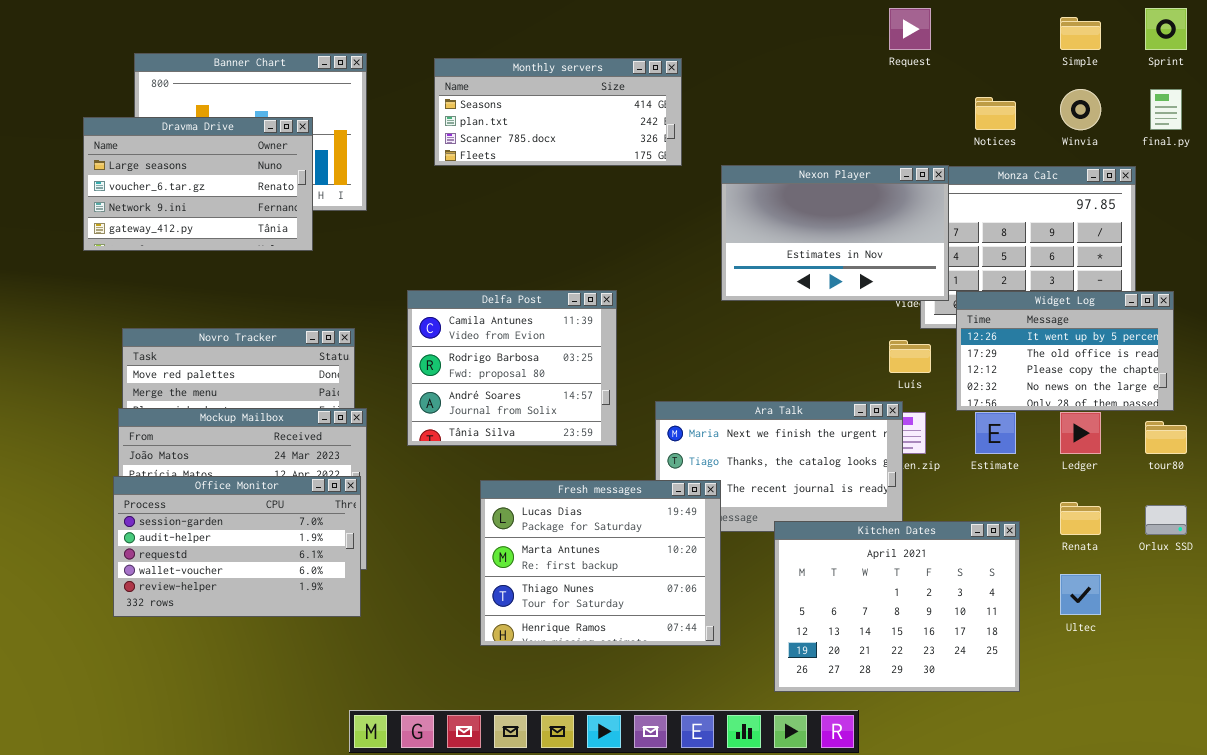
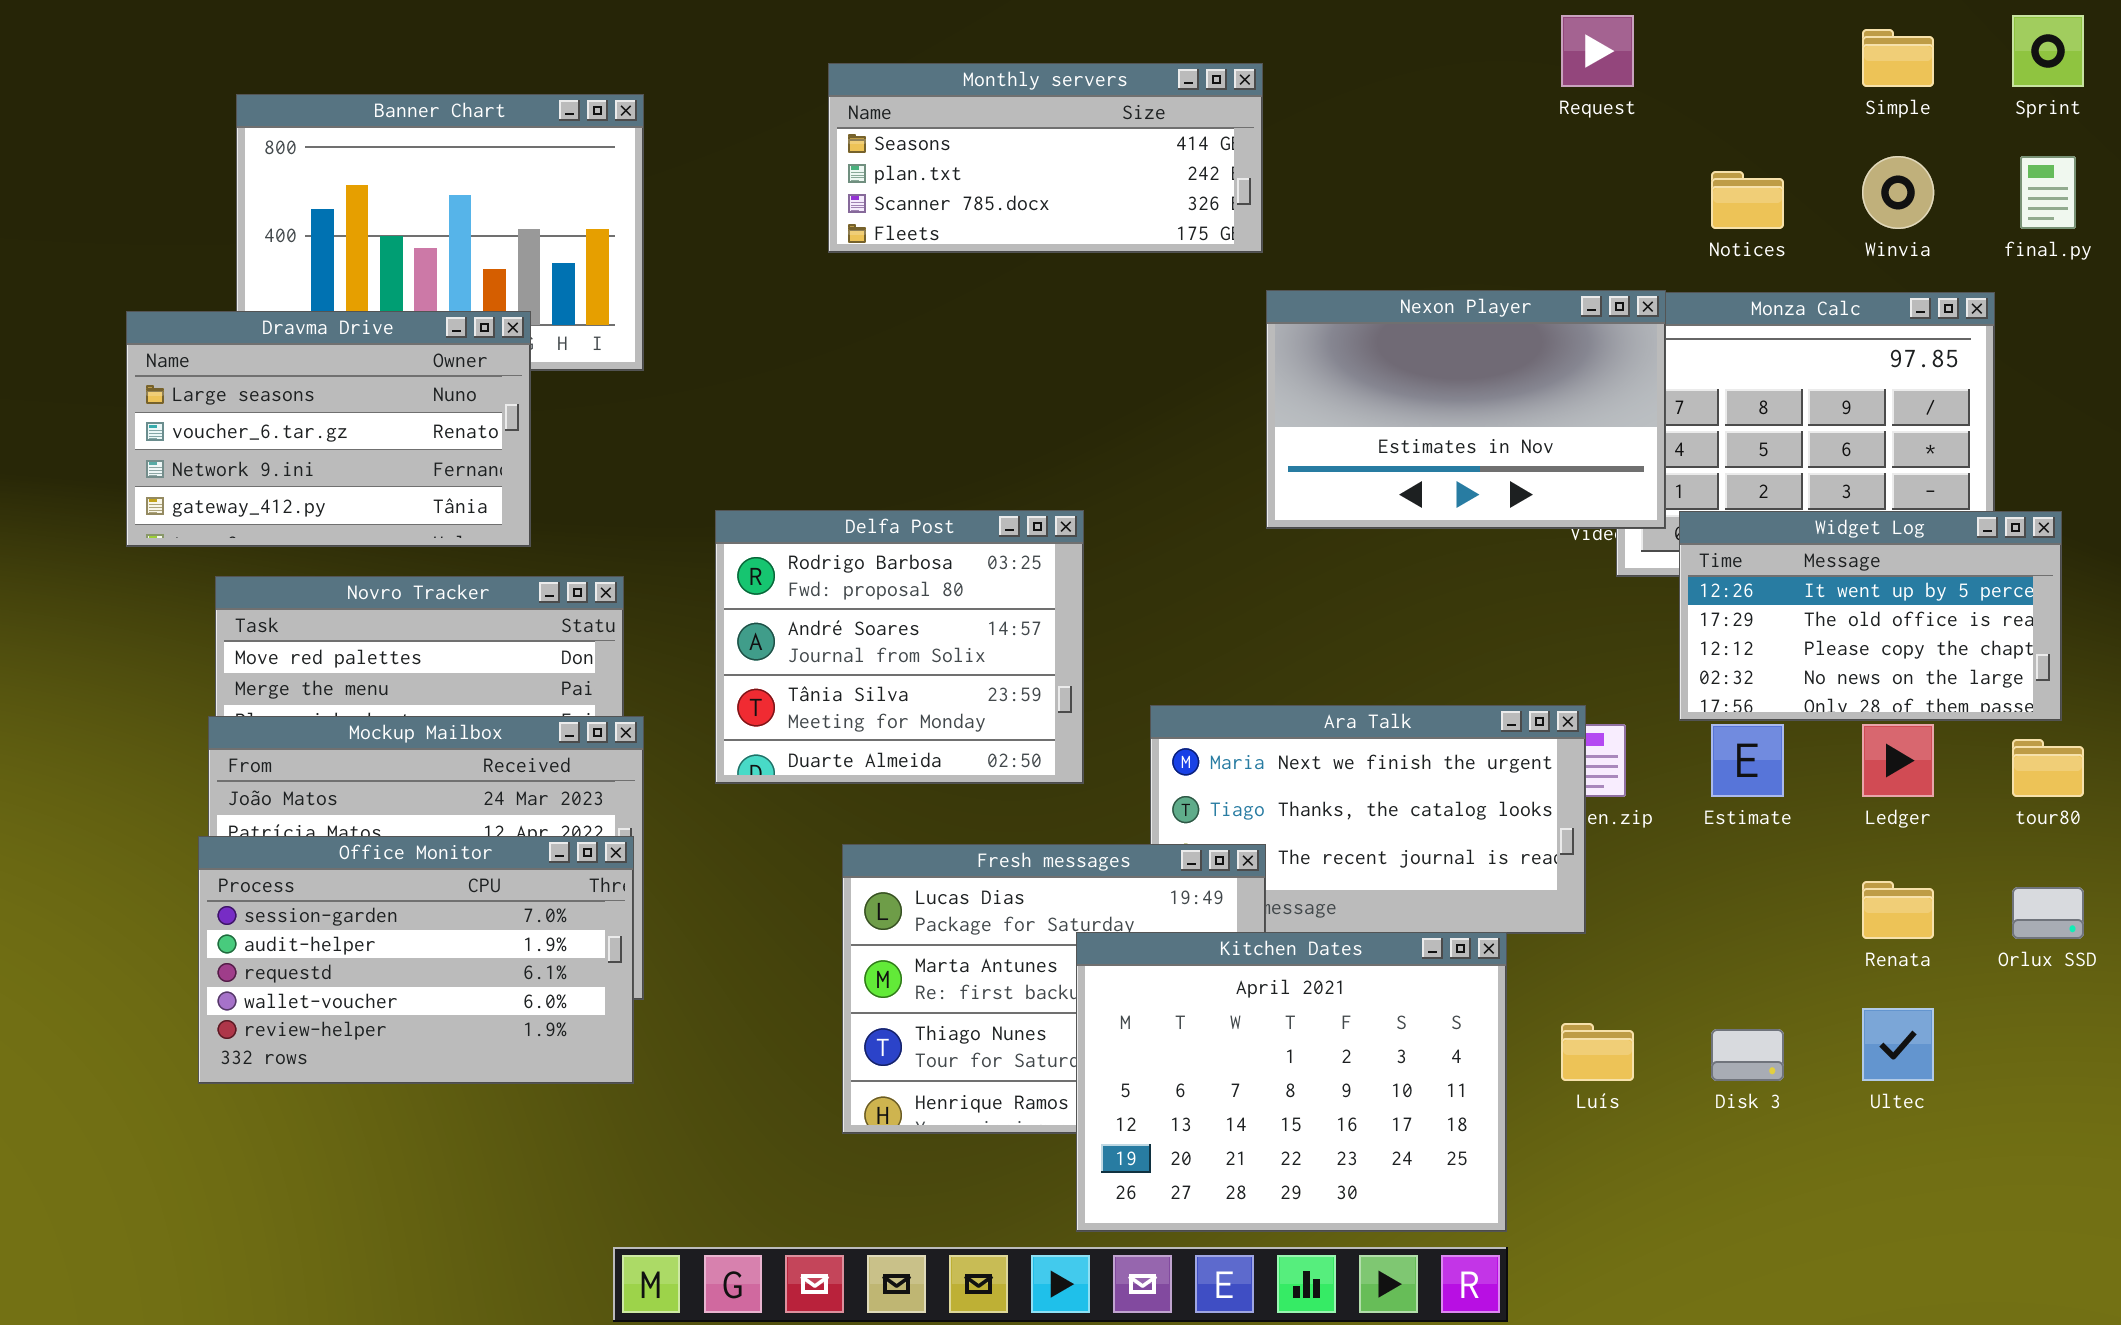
Monthly servers: [434,58,682,166] -> [828,63,1263,253], moved
Dravma Drive: [83,117,313,251] -> [126,311,531,547], moved
Delfa Post: [407,290,617,446] -> [715,510,1084,784], scrolled down 1 row
Luís: [889,340,931,373] -> [1561,1023,1634,1081], moved
Kitchen Dates: [774,521,1020,692] -> [1076,932,1507,1232], moved

